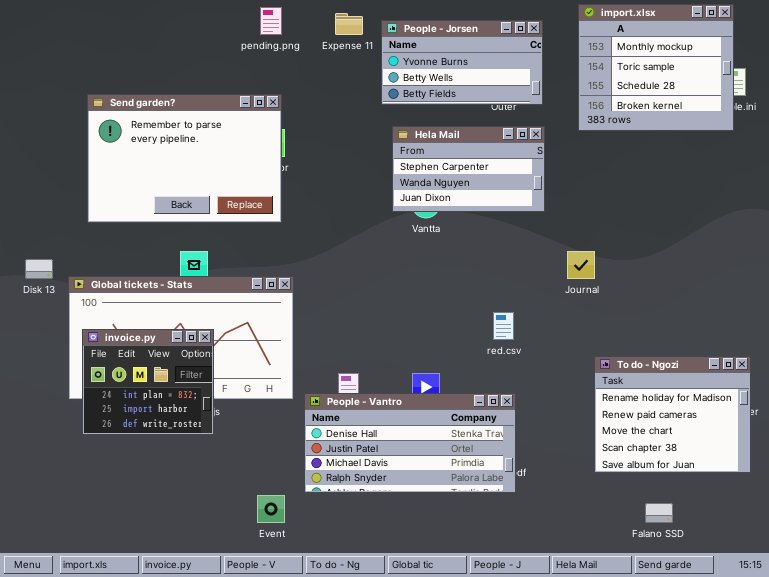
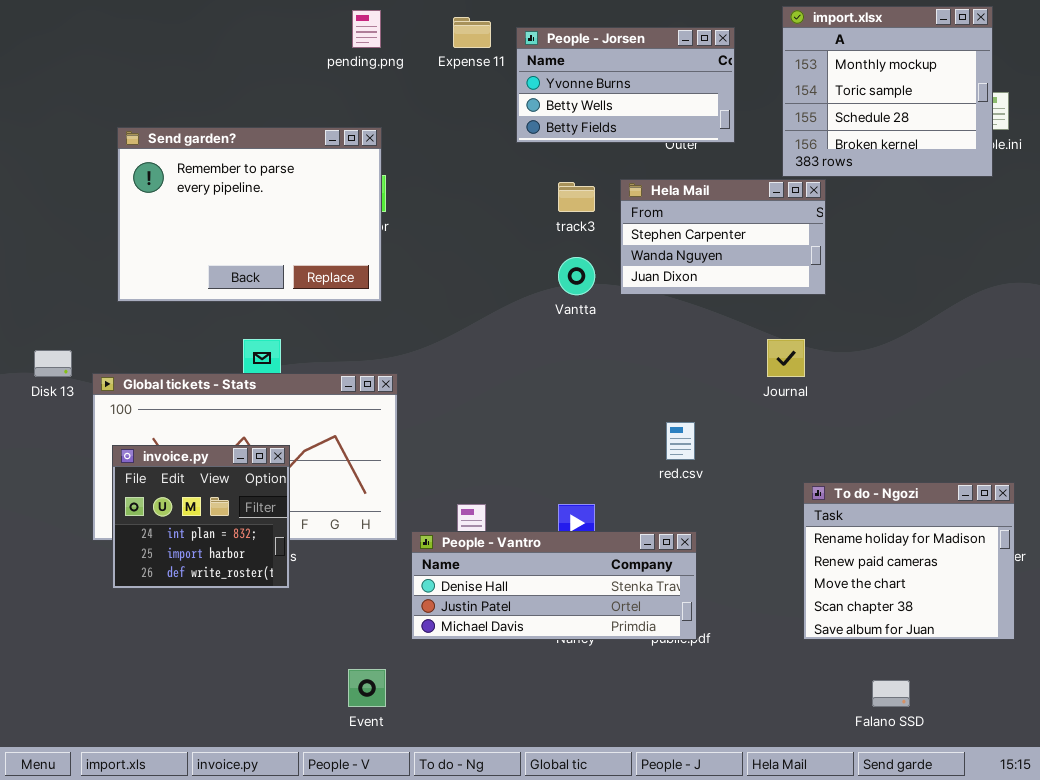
Hela Mail: [392,126,545,212] -> [620,179,826,295], moved
People - Vantro: [304,393,516,493] -> [411,531,697,640], resized

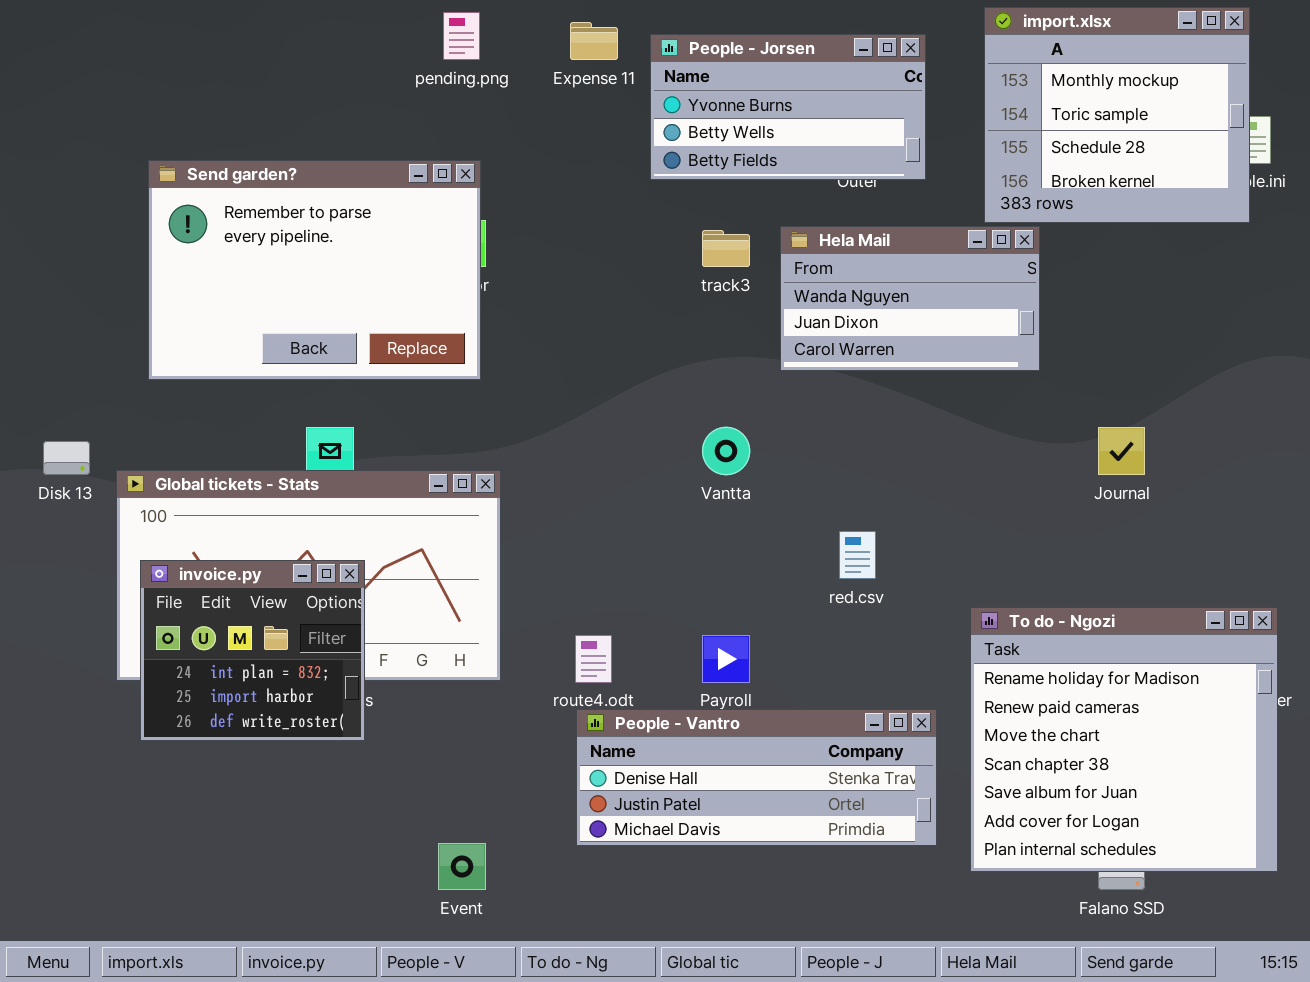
Hela Mail: [620,179,826,295] -> [780,226,1040,371], scrolled down 1 row
Vantta: [558,257,595,295] -> [702,427,750,475], moved
Journal: [767,339,805,377] -> [1098,427,1145,475], moved
To do - Ngozi: [803,482,1015,640] -> [970,607,1278,872], resized
People - Vantro: [411,531,697,640] -> [576,709,937,846], moved

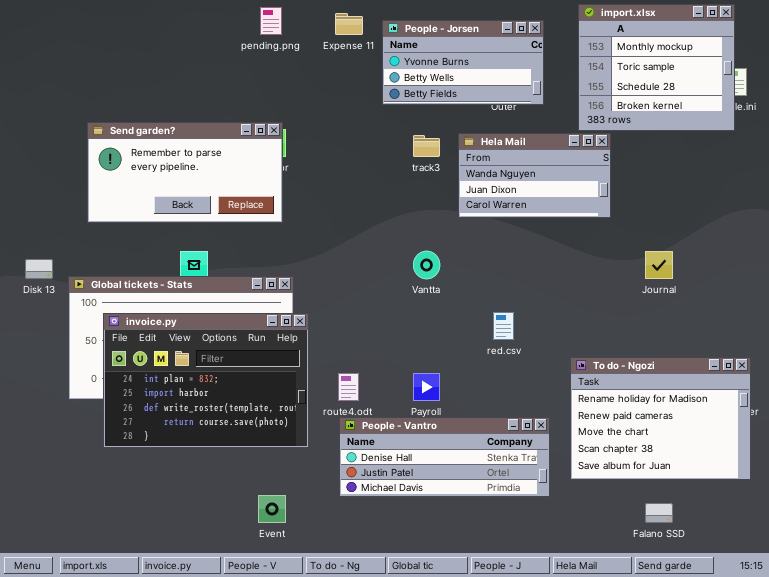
Send garden?: [148,160,481,380] -> [87,122,283,223], resized
invoice.py: [140,560,365,741] -> [103,313,309,448], moved, resized
To do - Ngozi: [970,607,1278,872] -> [570,357,751,480], resized

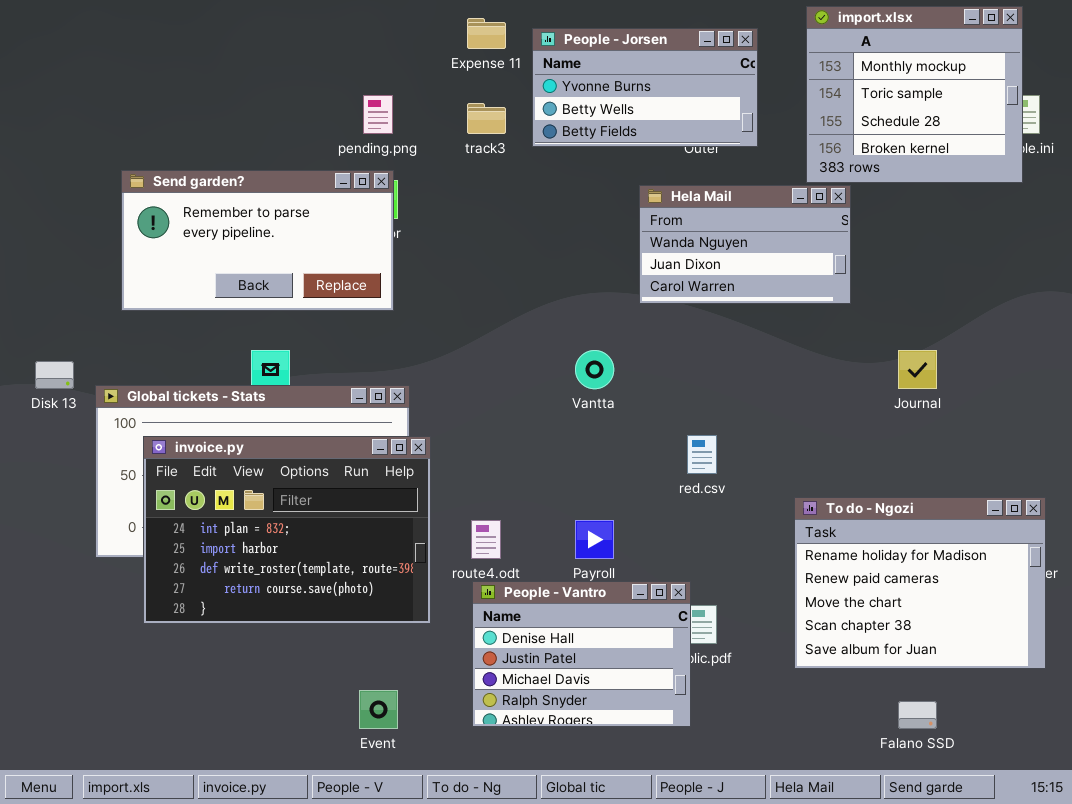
pending.png: [260,7,282,35] -> [363,95,393,134], moved
track3: [413,135,440,157] -> [467,103,506,134], moved
People - Vantro: [339,417,550,497] -> [472,581,691,727], resized

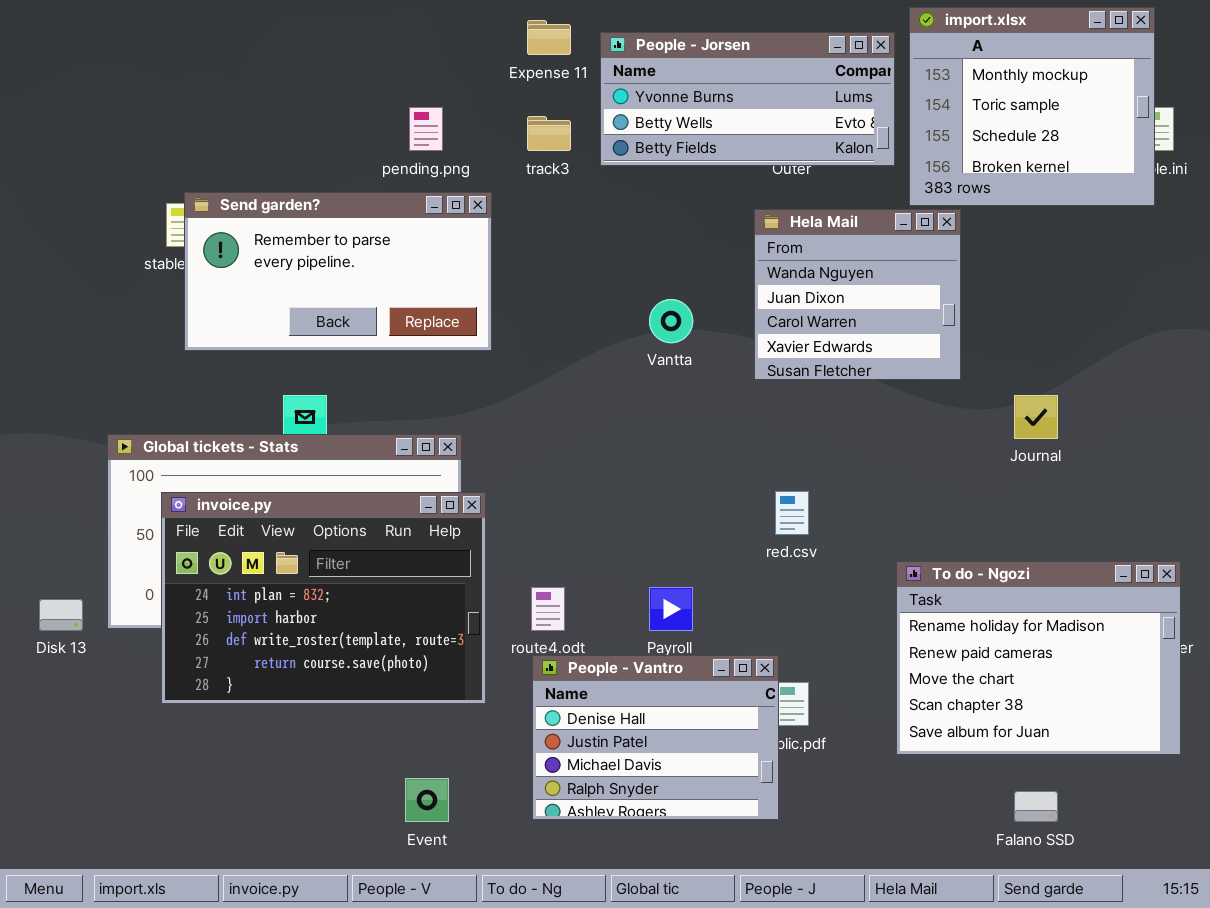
People - Jorsen: [532,28,758,147] -> [600,32,895,166], resized
Send garden?: [121,170,394,311] -> [184,192,492,351], moved
Hela Mail: [639,185,851,304] -> [754,209,961,380], resized
Vantta: [575,350,614,389] -> [649,299,693,343], moved
Disk 13: [35,361,74,389] -> [39,599,83,631], moved

